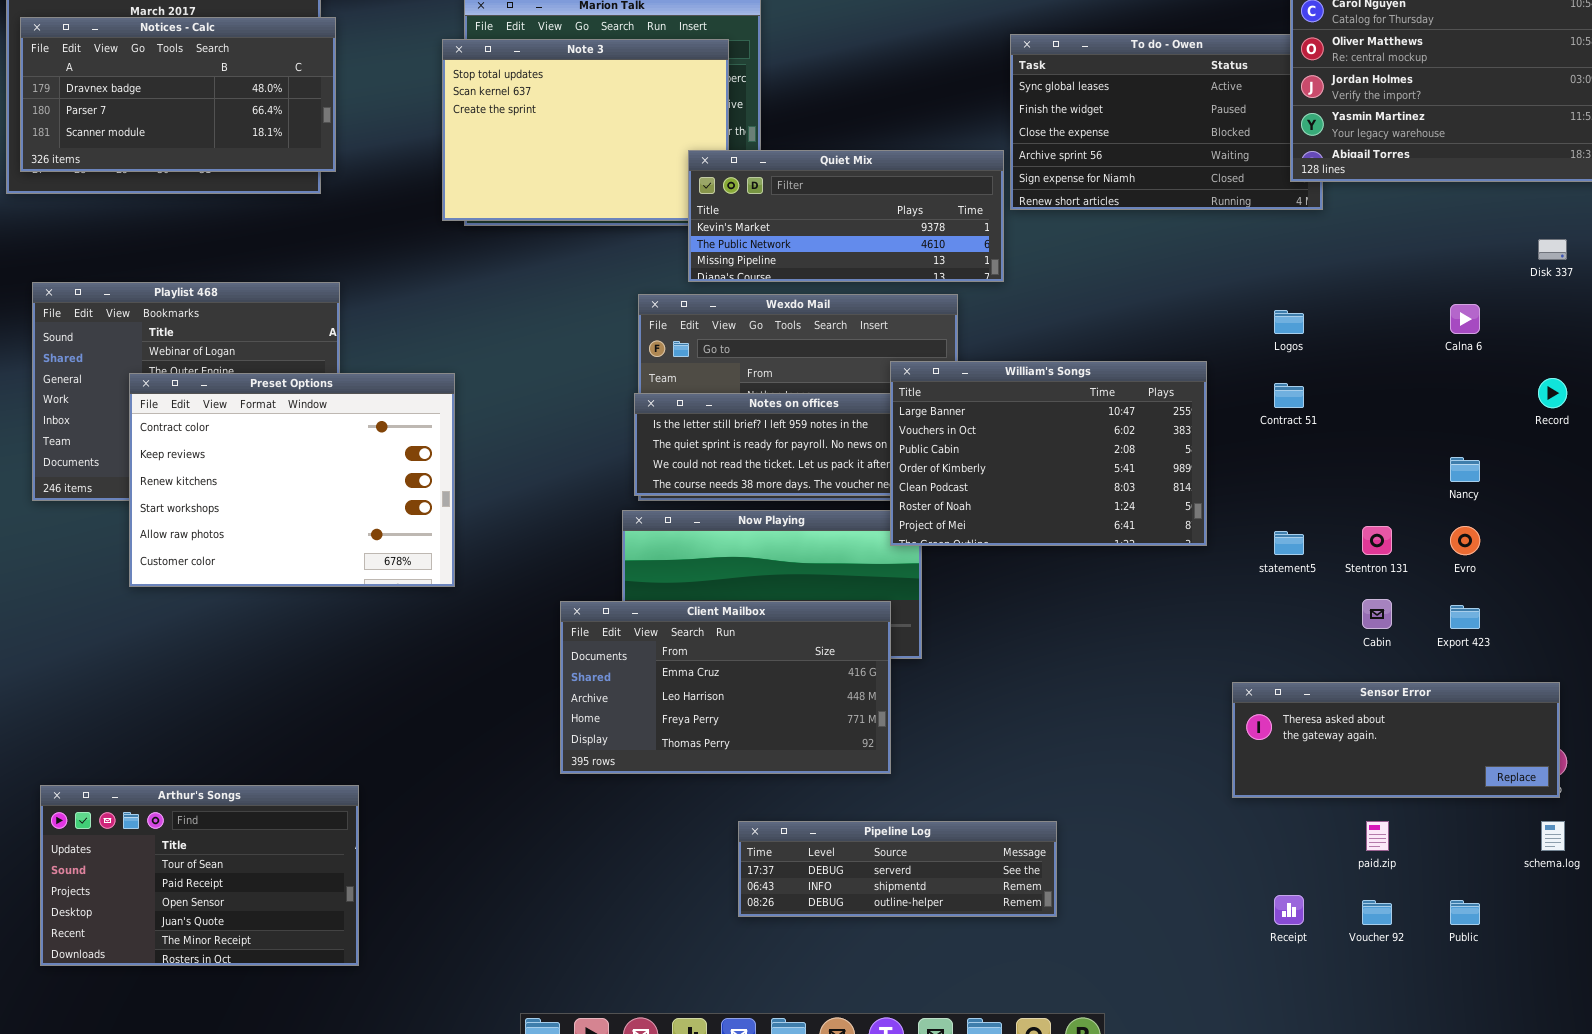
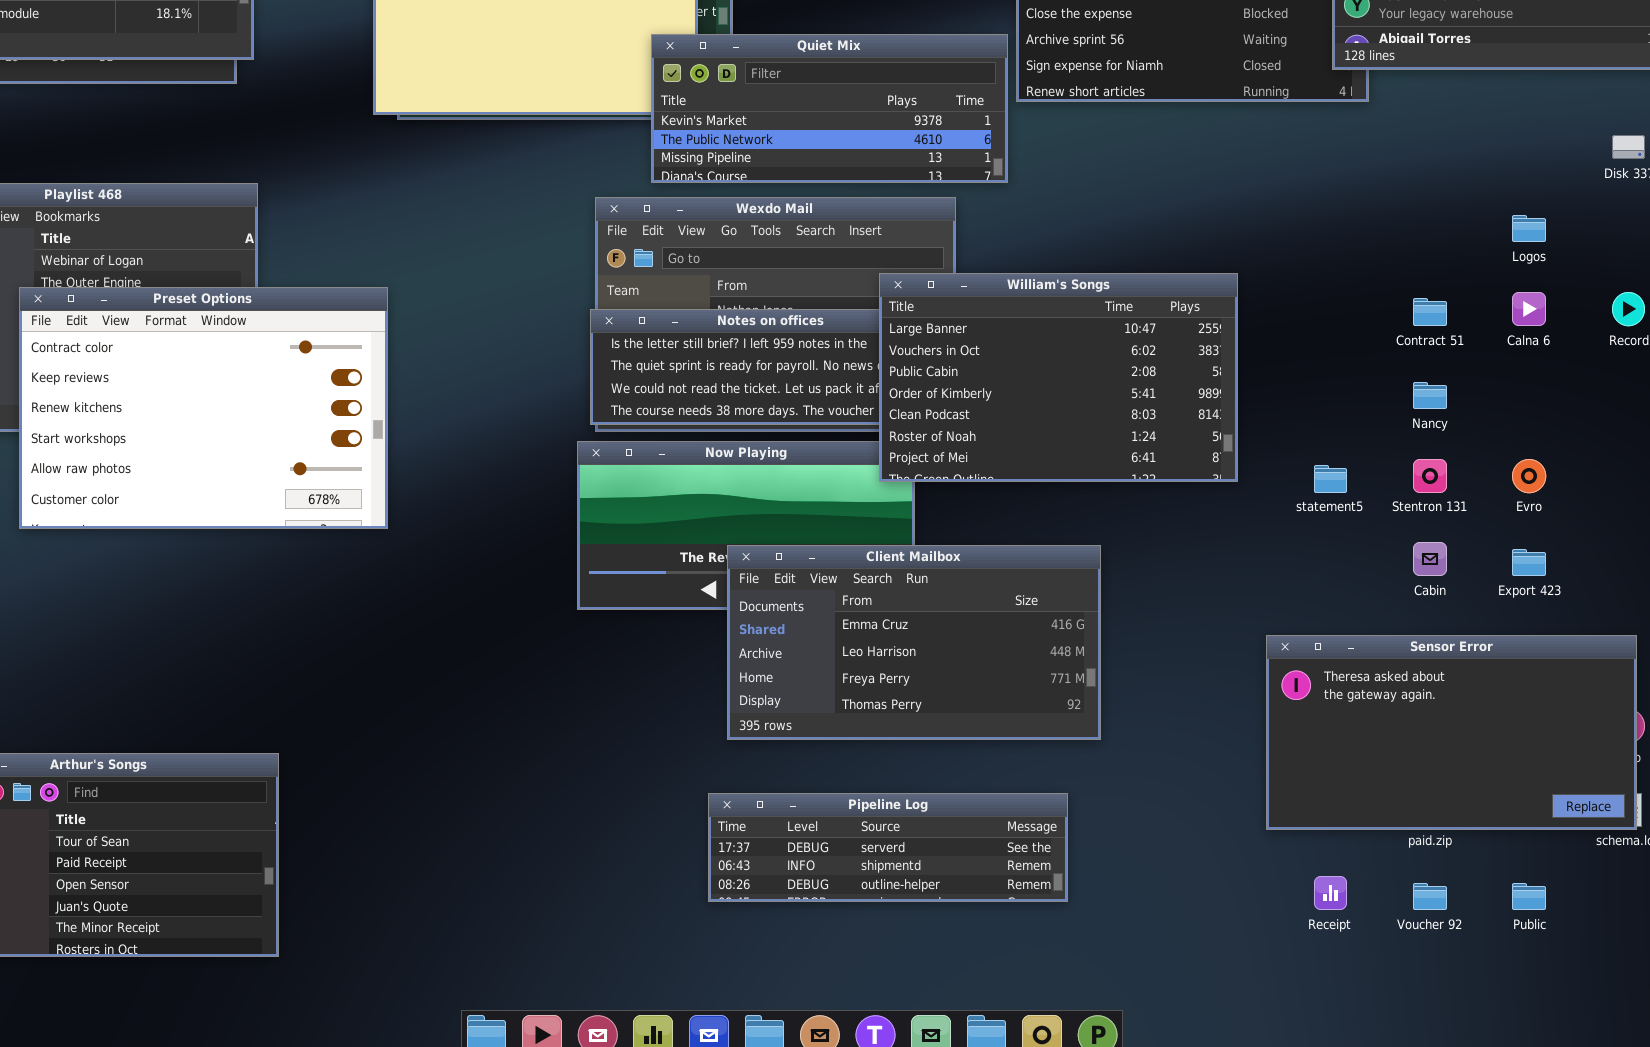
Calna 6: [1450,304,1480,334] -> [1512,292,1546,326], moved
Logos: [1274,310,1304,334] -> [1512,215,1546,242], moved
Contract 51: [1274,383,1304,408] -> [1413,298,1447,326], moved
Nancy: [1450,457,1480,482] -> [1413,382,1447,409], moved
Client Mailbox: [560,601,891,774] -> [727,545,1101,740], moved
Sensor Error: [1232,682,1560,798] -> [1266,635,1637,830], resized

